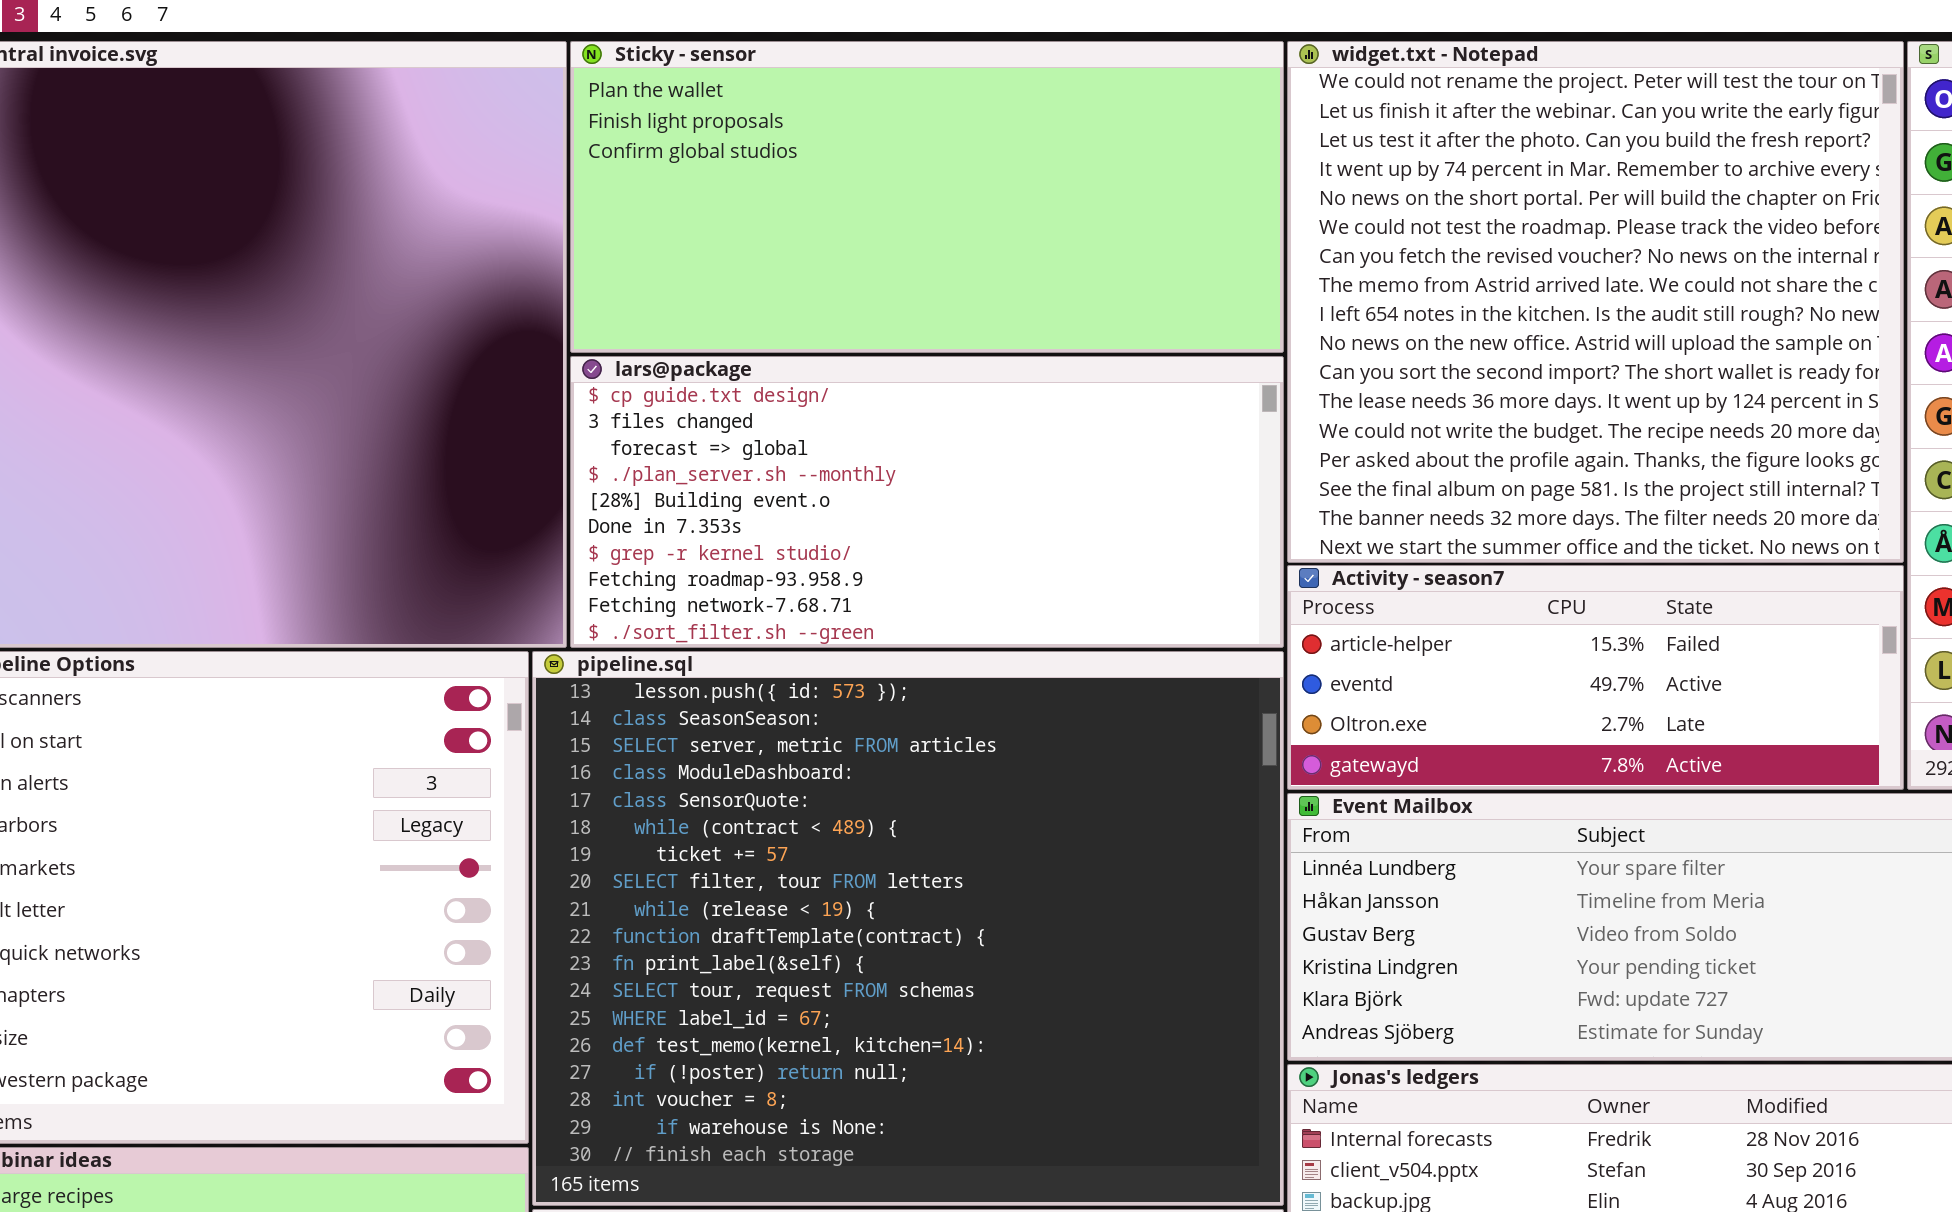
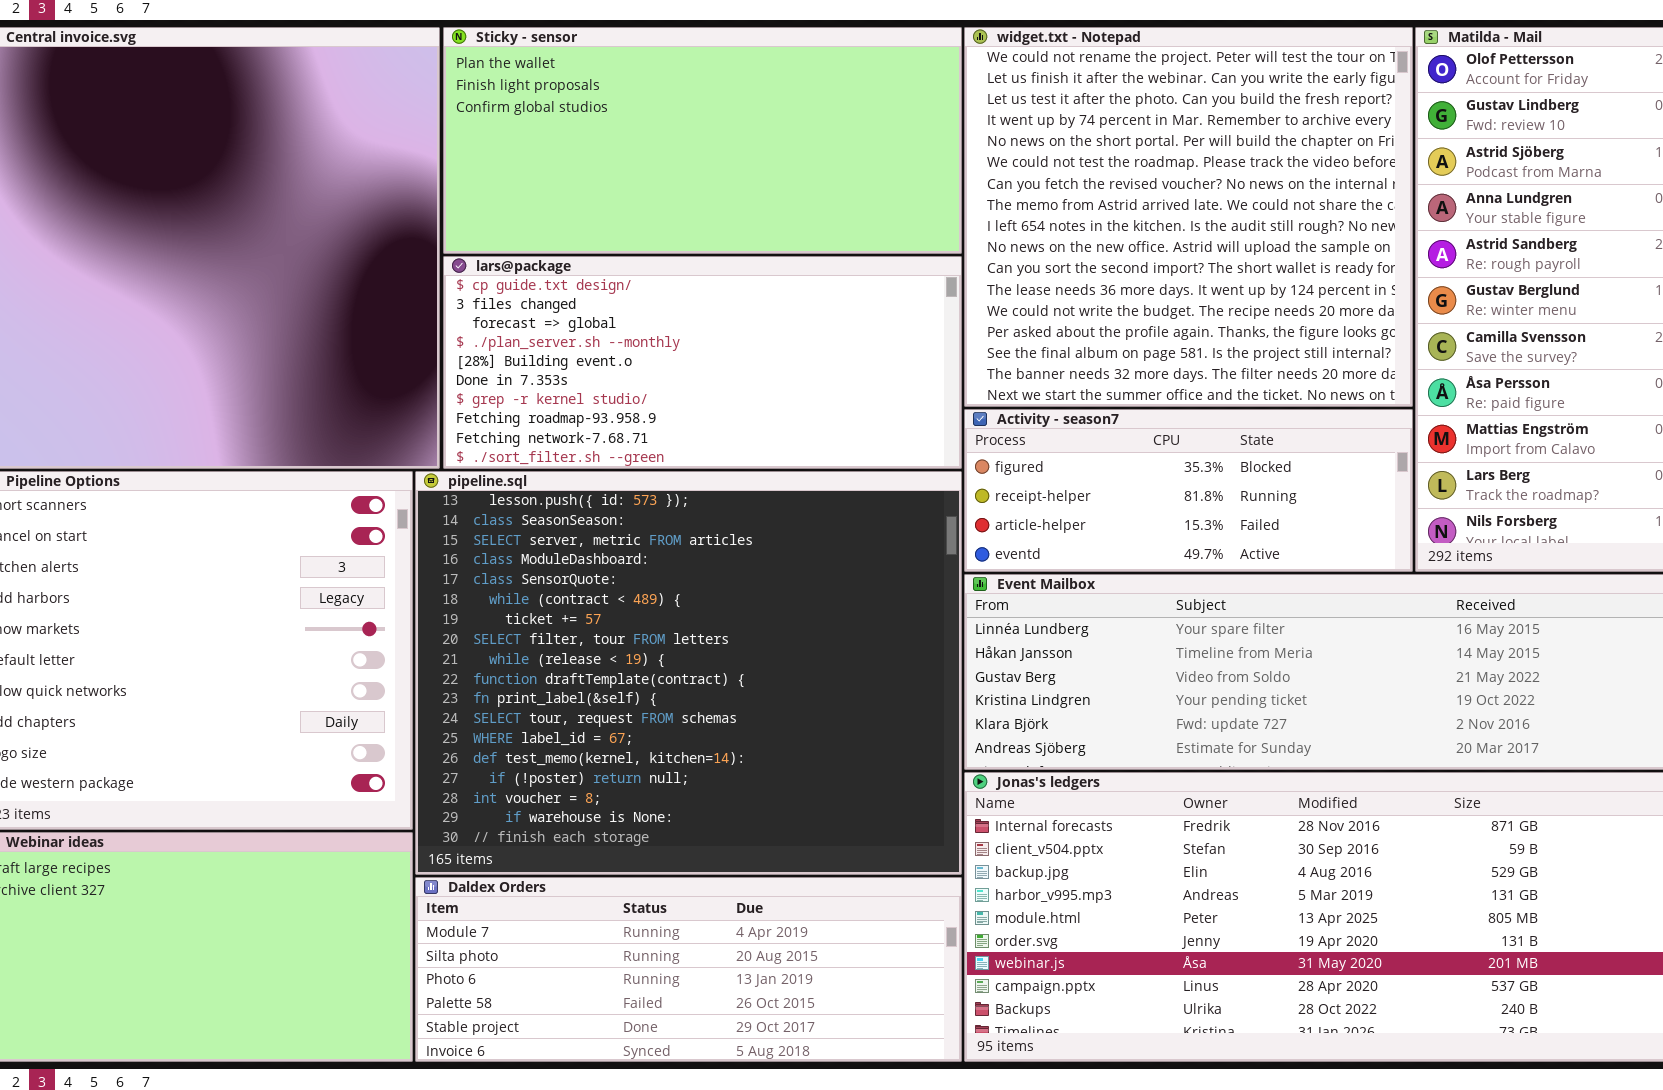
Activity - season7: [1287,565,1904,790] -> [964,409,1413,572], scrolled up 2 rows

